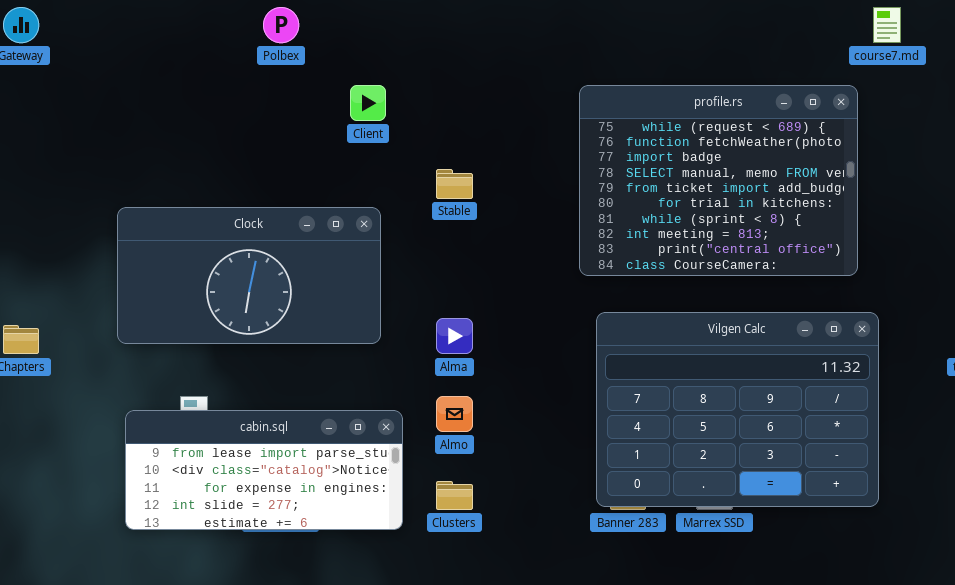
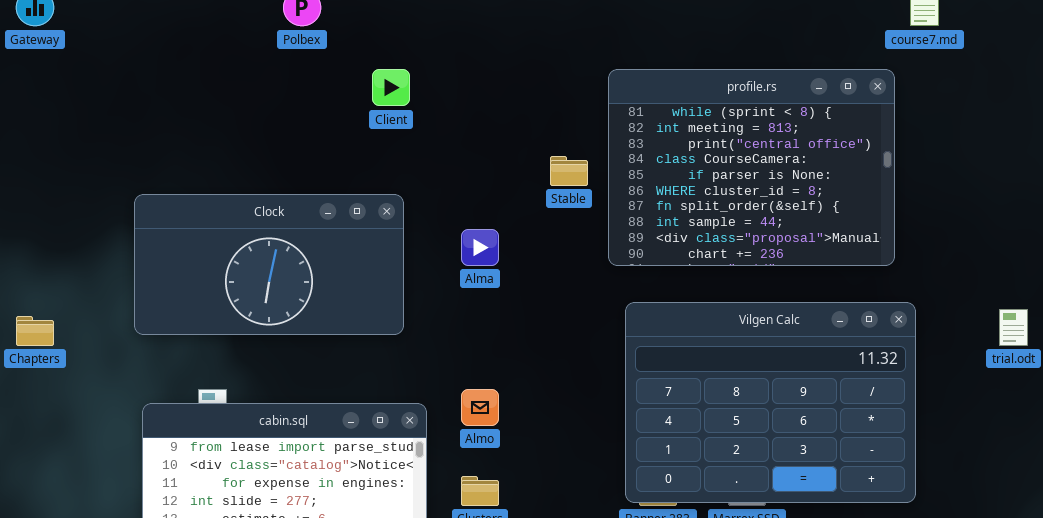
profile.rs: [579,85,858,276] -> [608,69,895,266], scrolled down 6 rows
Stable: [436,169,473,199] -> [550,156,588,186], moved
Alma: [436,318,473,354] -> [461,229,499,266], moved

